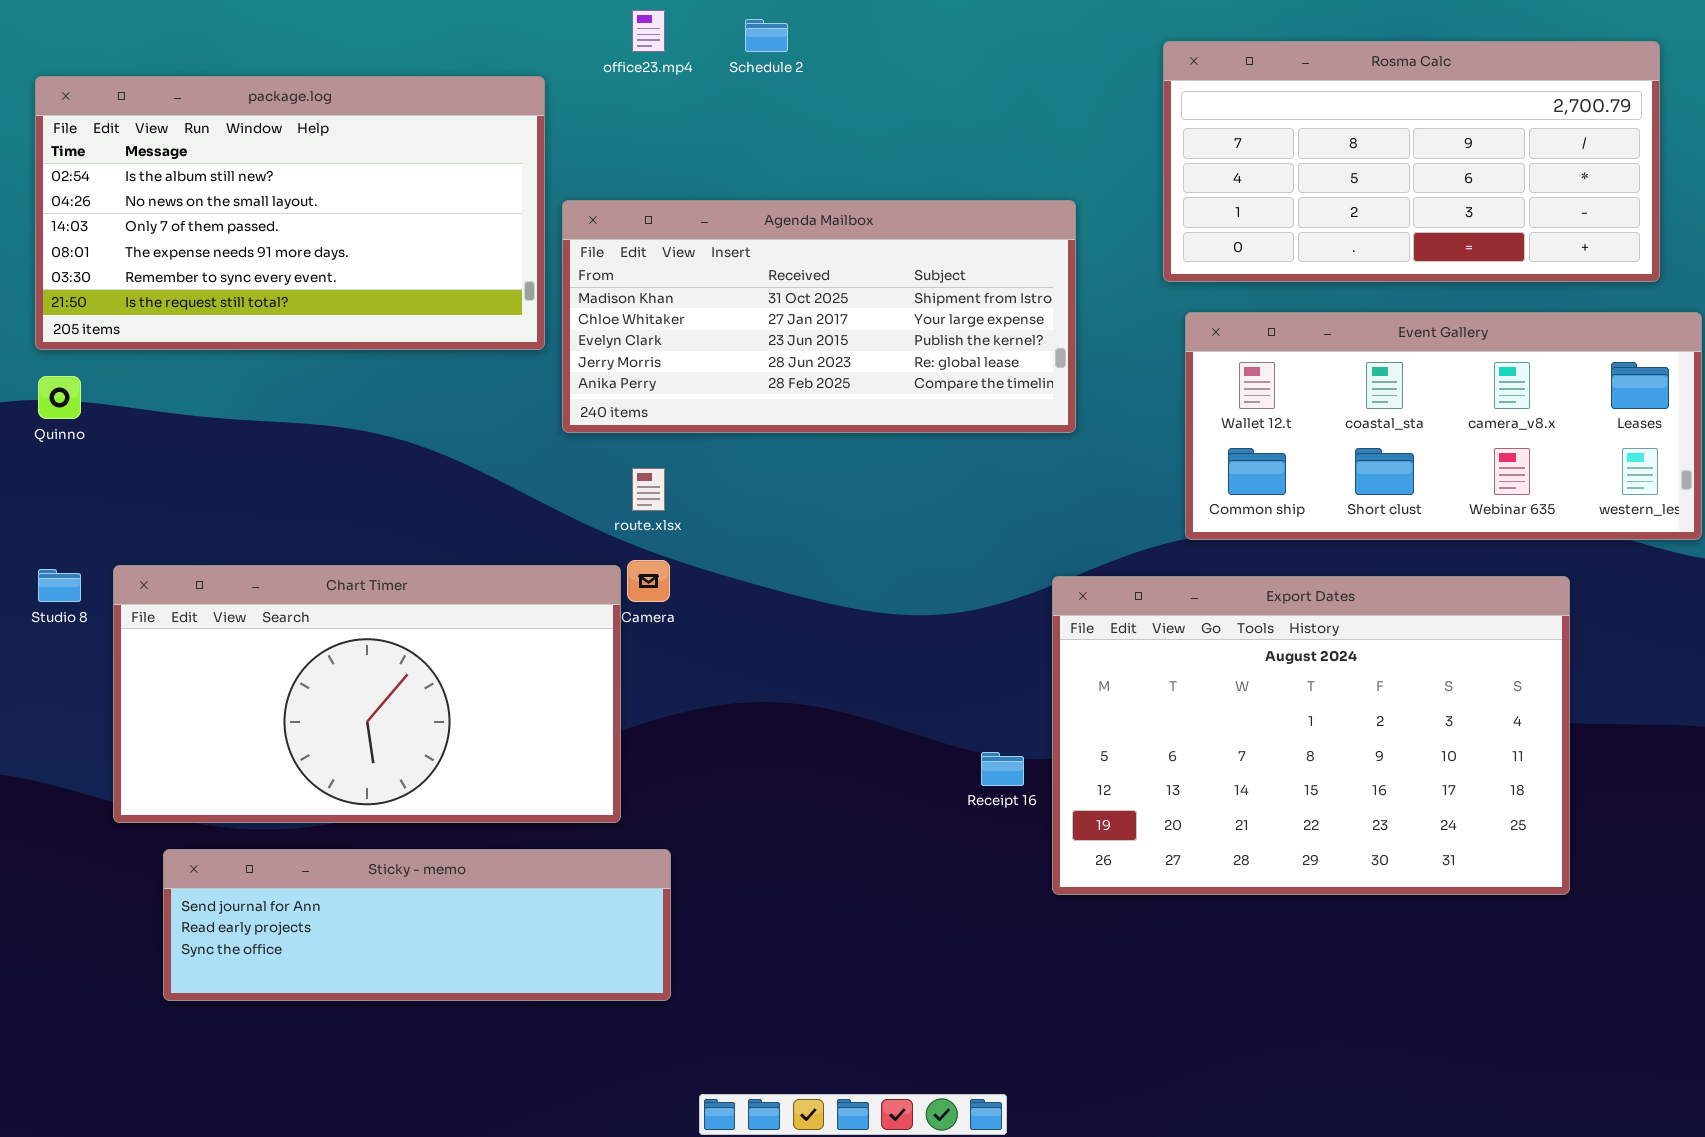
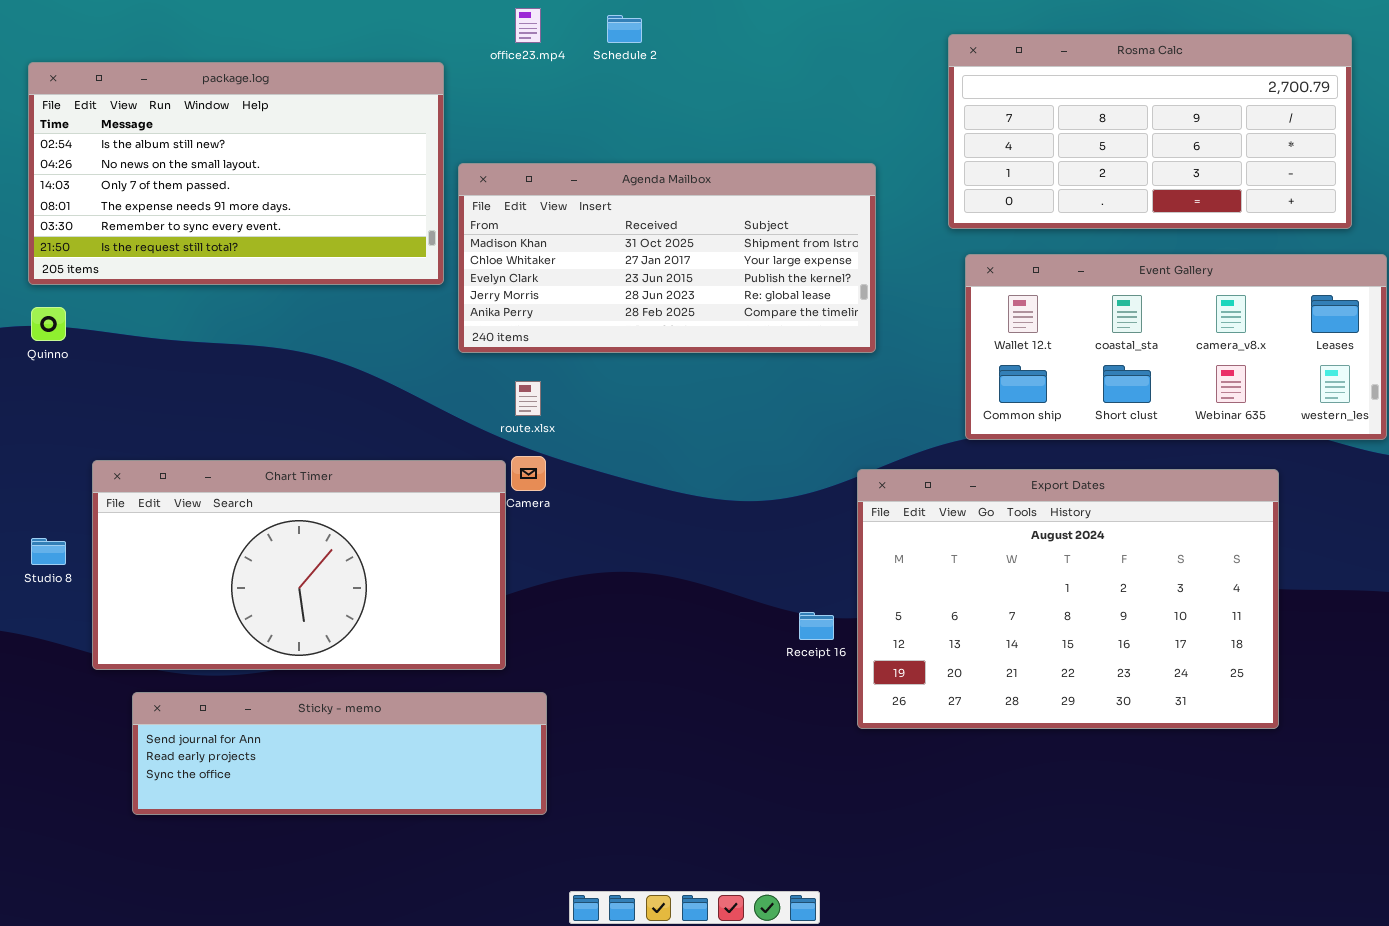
Studio 8: [38,569,81,602] -> [31,538,66,565], moved

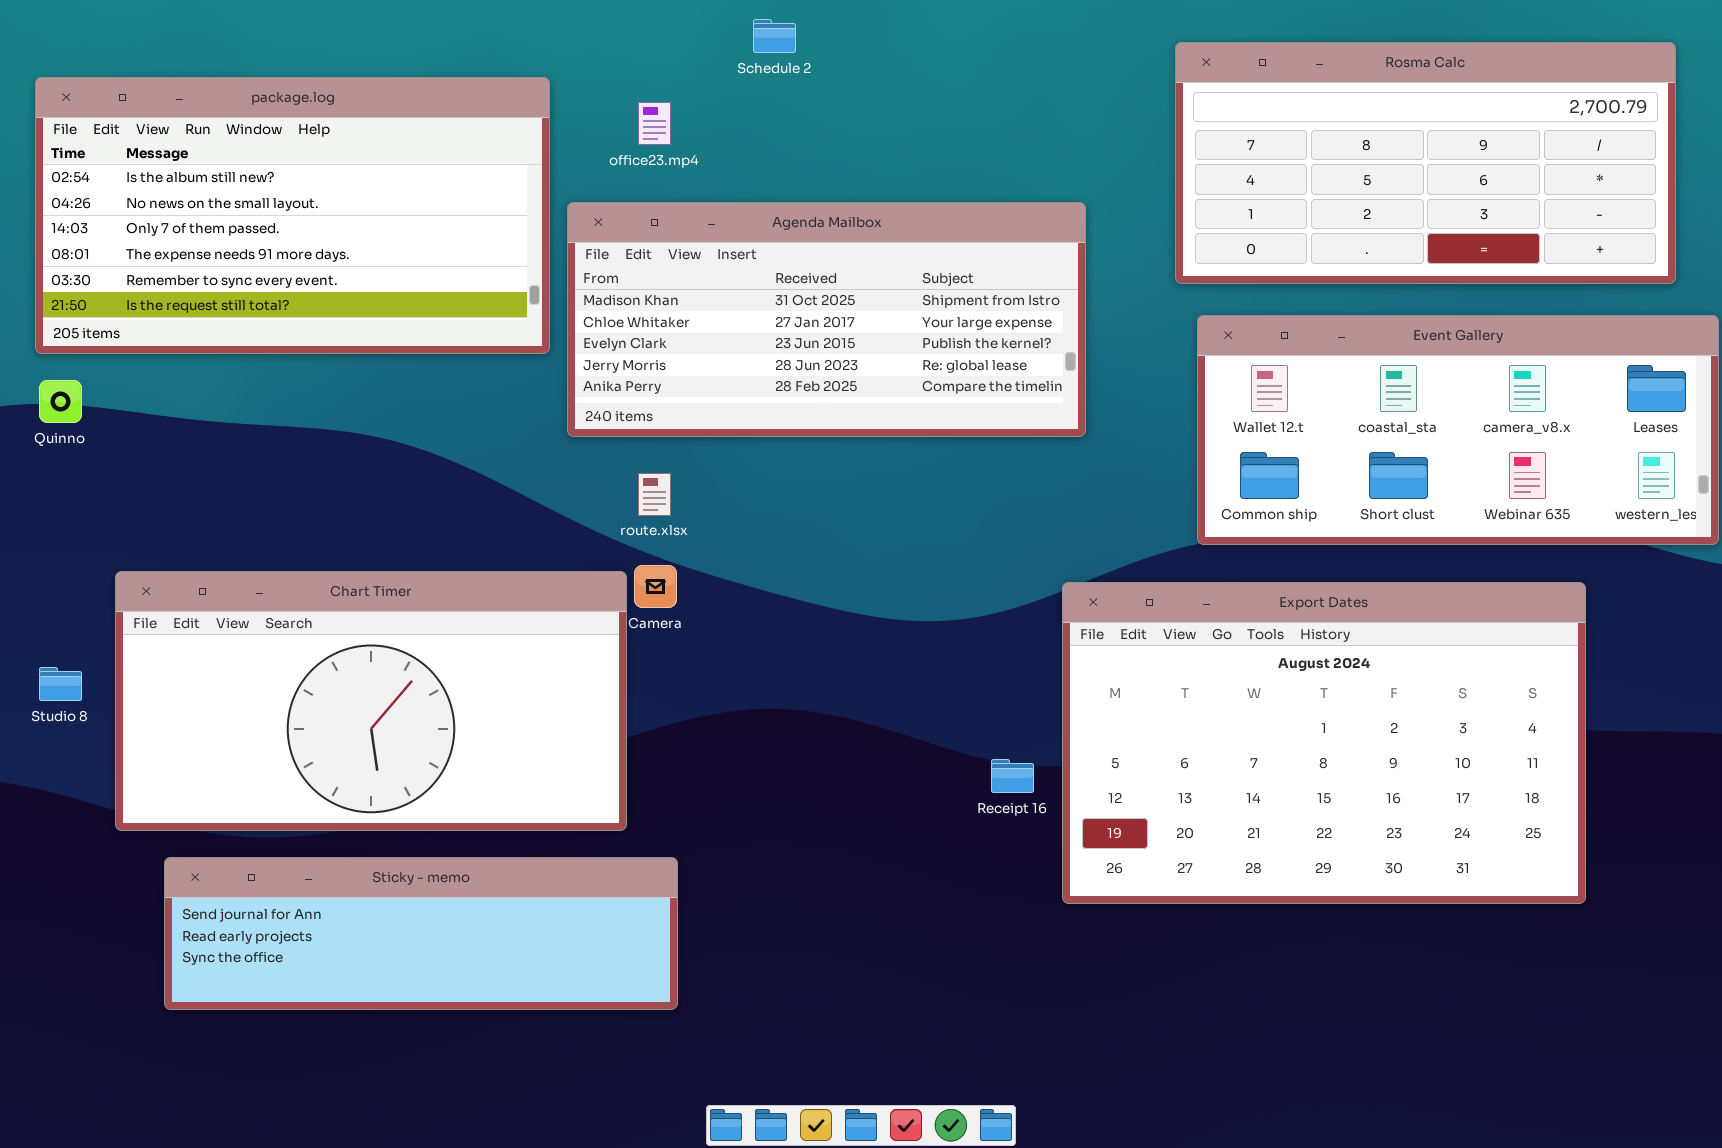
office23.mp4: [515,8,541,43] -> [638,102,671,145], moved

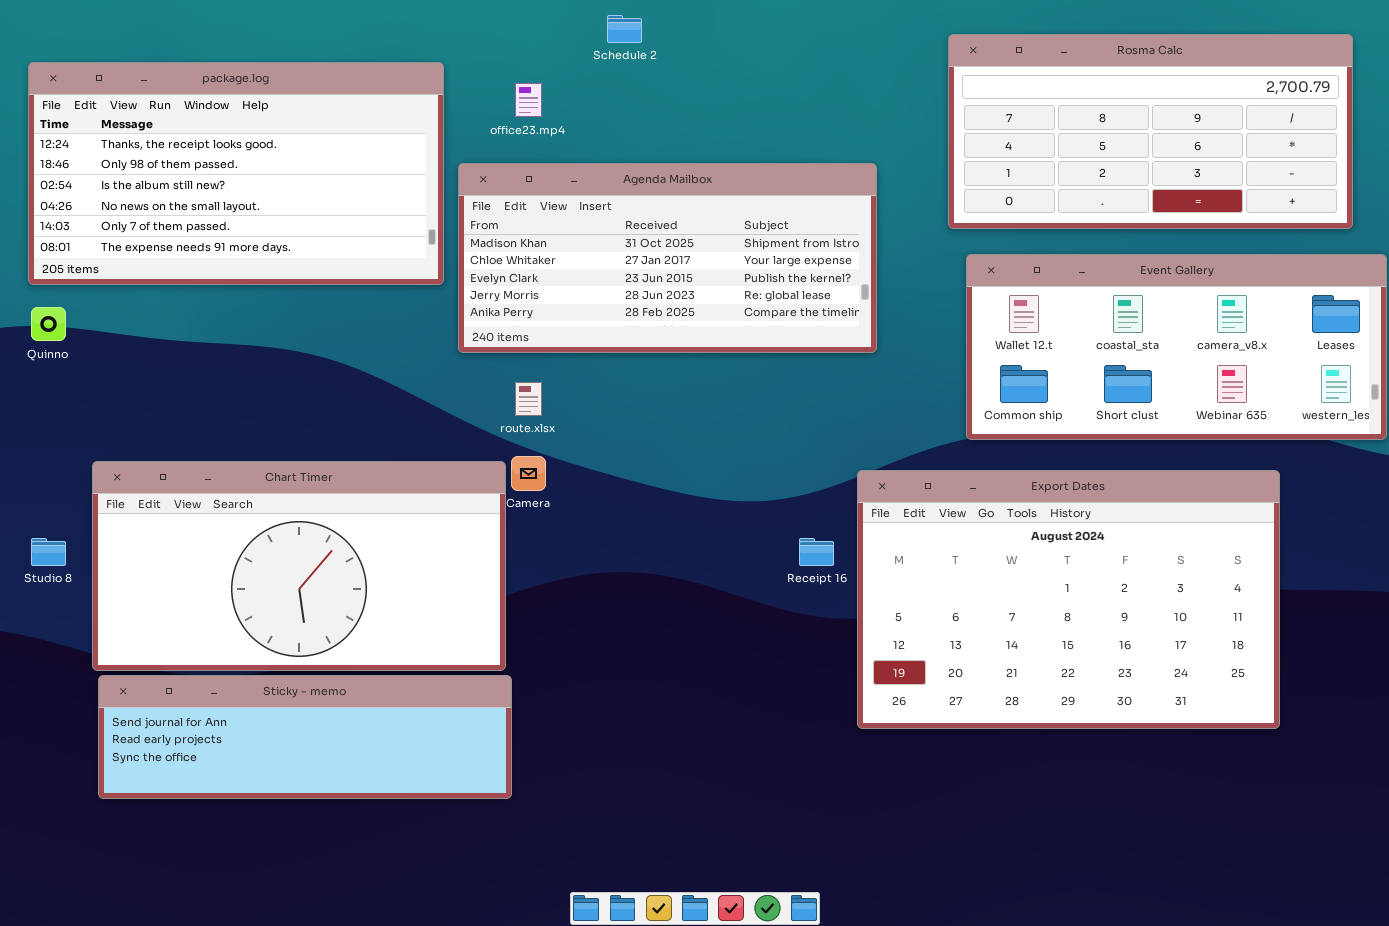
package.log: [35,77,550,354] -> [28,62,444,285], scrolled up 2 rows
Receipt 16: [991,759,1034,793] -> [799,538,834,566], moved
Sticky - memo: [164,857,678,1010] -> [98,675,512,799], moved

